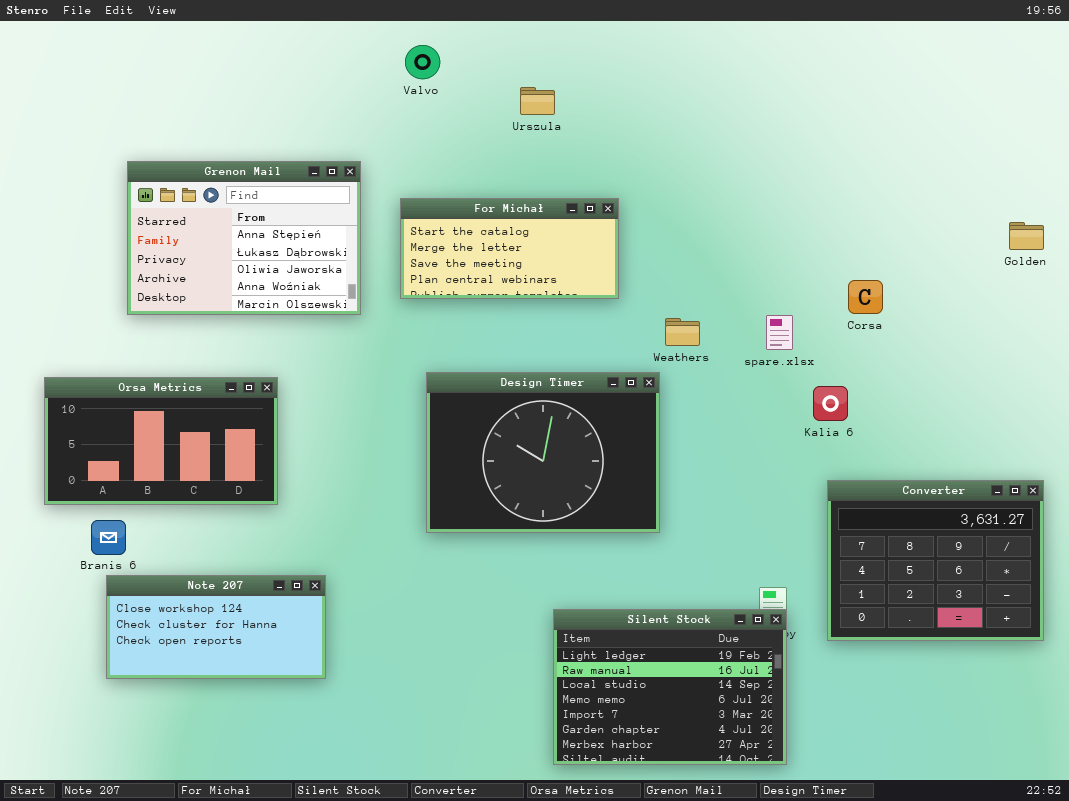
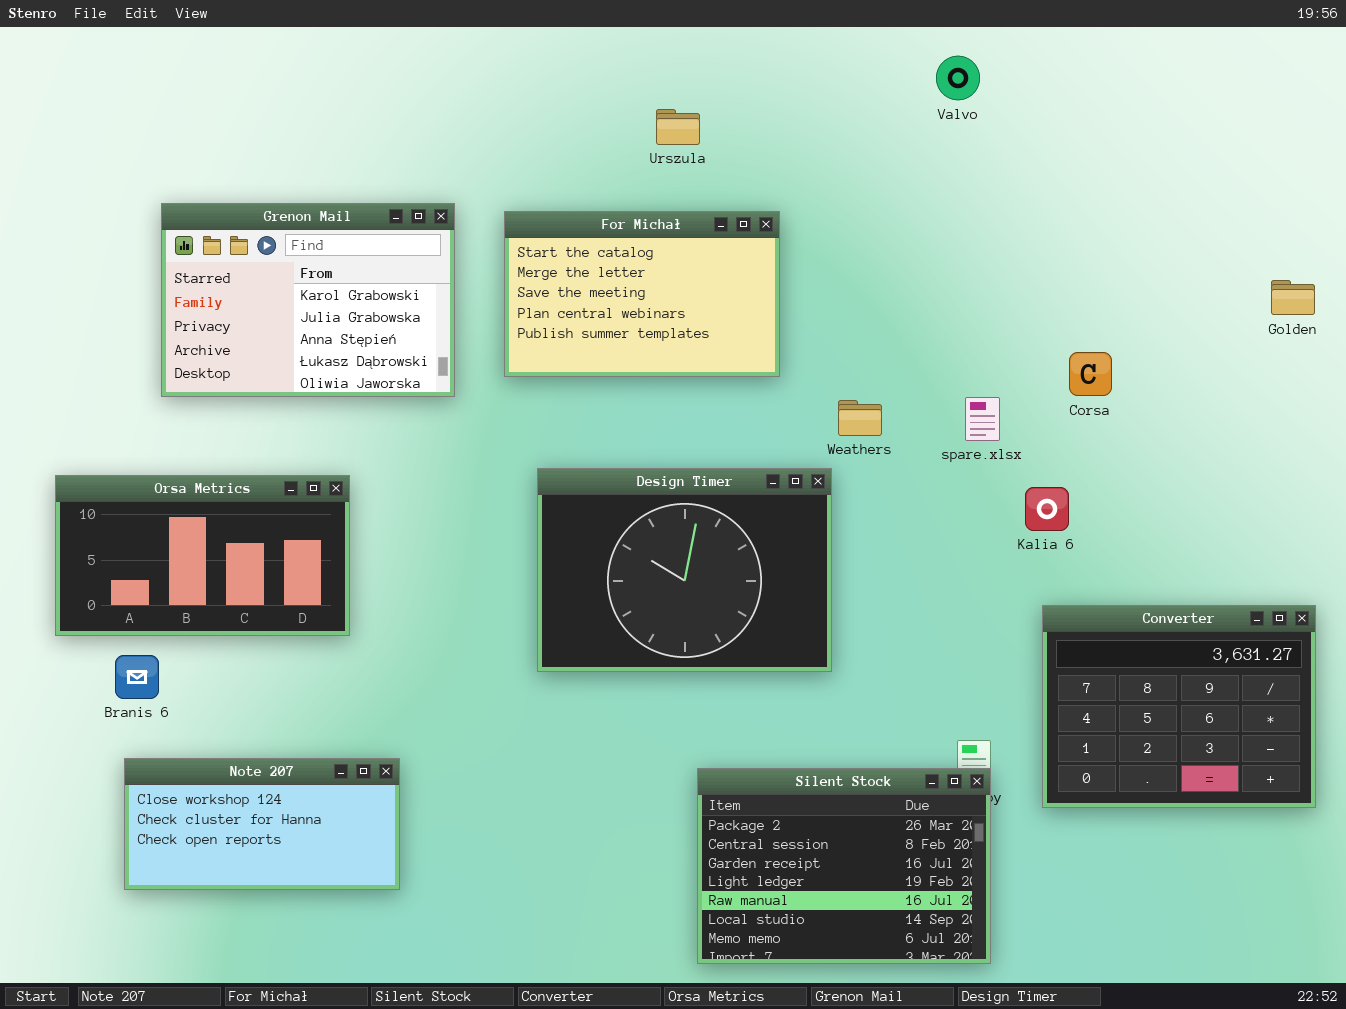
Valvo: [405,45,440,79] -> [936,56,980,100], moved
Grenon Mail: [127,161,361,315] -> [161,203,455,397], scrolled up 2 rows
For Michał: [400,198,619,299] -> [504,211,780,377], resized
Note 207: [106,575,326,679] -> [124,758,400,890], moved
Silent Stock: [553,609,787,765] -> [697,768,991,964], scrolled up 3 rows

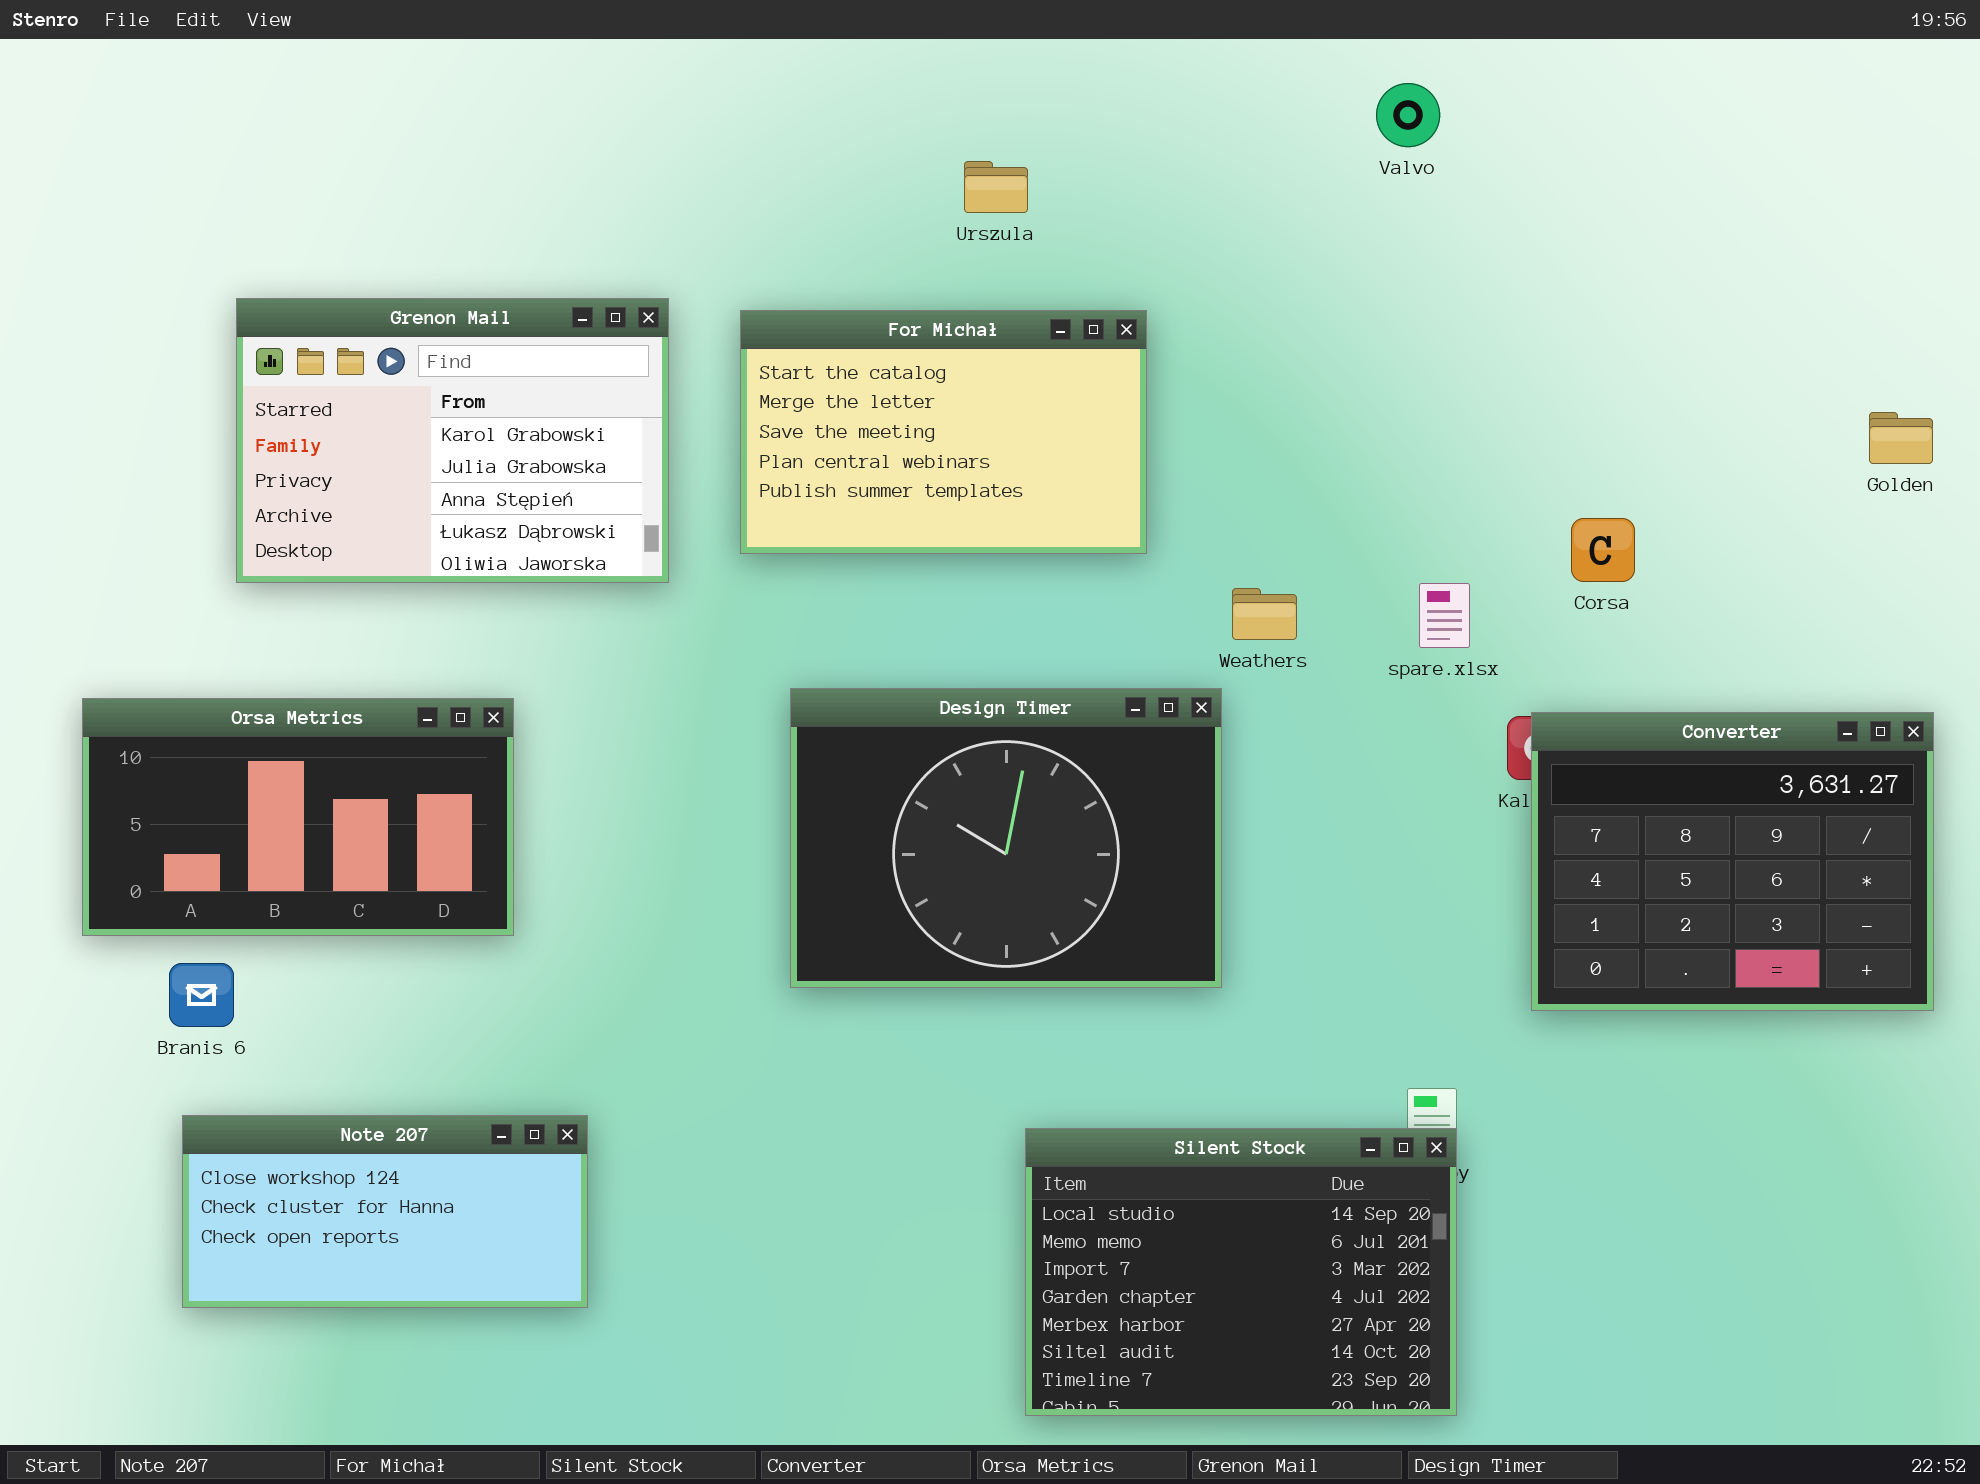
Converter: [1042,605,1316,808] -> [1531,712,1934,1011], moved
Silent Stock: [697,768,991,964] -> [1025,1128,1457,1416], scrolled down 5 rows

